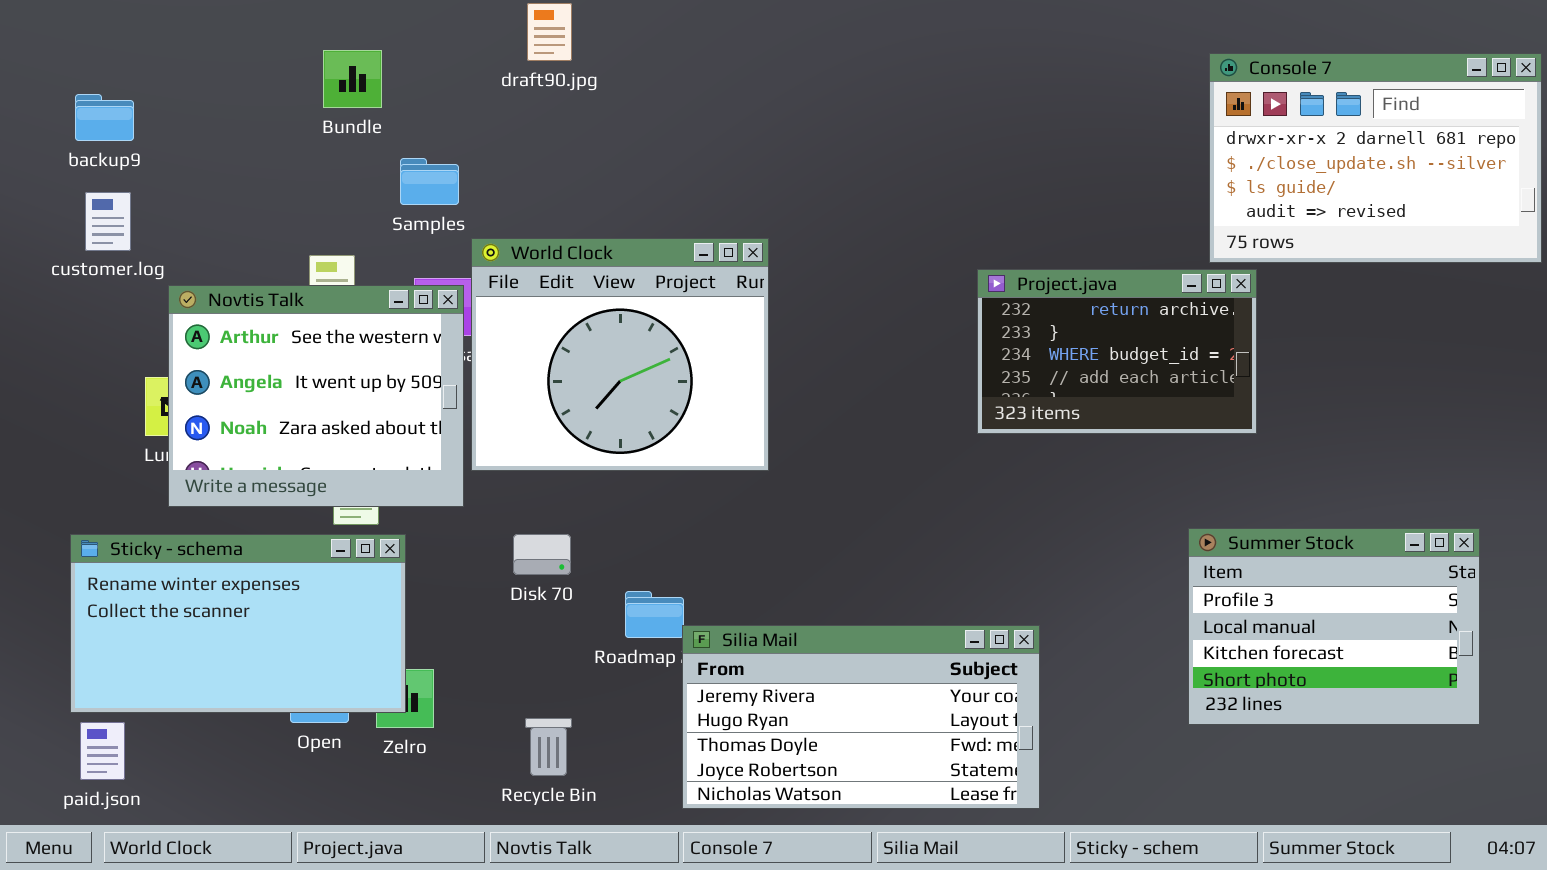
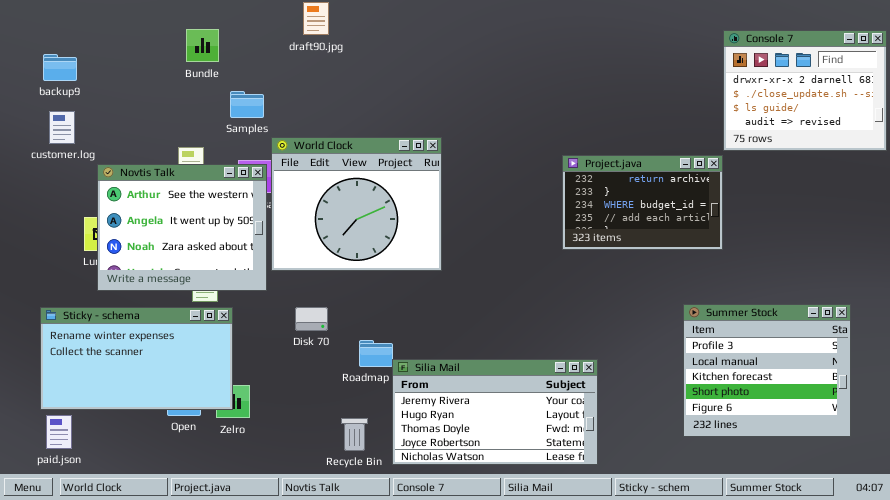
Console 7: [1209,53,1542,263] -> [723,30,887,151], resized
Summer Stock: [1188,528,1480,725] -> [683,304,851,437], resized
Recycle Bin: [525,718,572,776] -> [341,418,368,451], moved

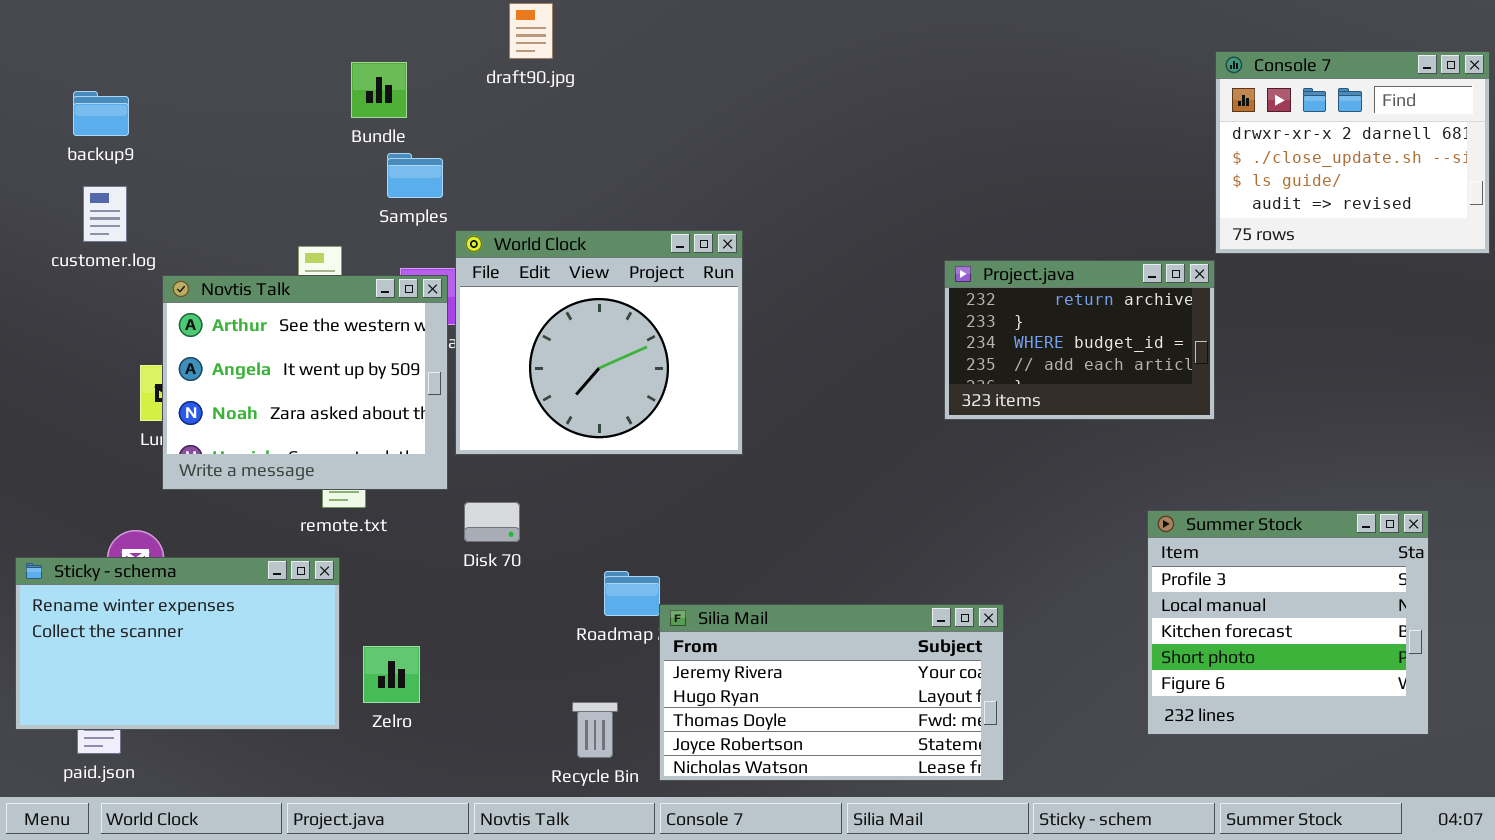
Bundle: [186,29,219,62] -> [351,62,407,118], moved
Sticky - schema: [40,307,233,410] -> [15,557,340,730], moved
Disk 70: [295,307,328,331] -> [464,502,520,542], moved

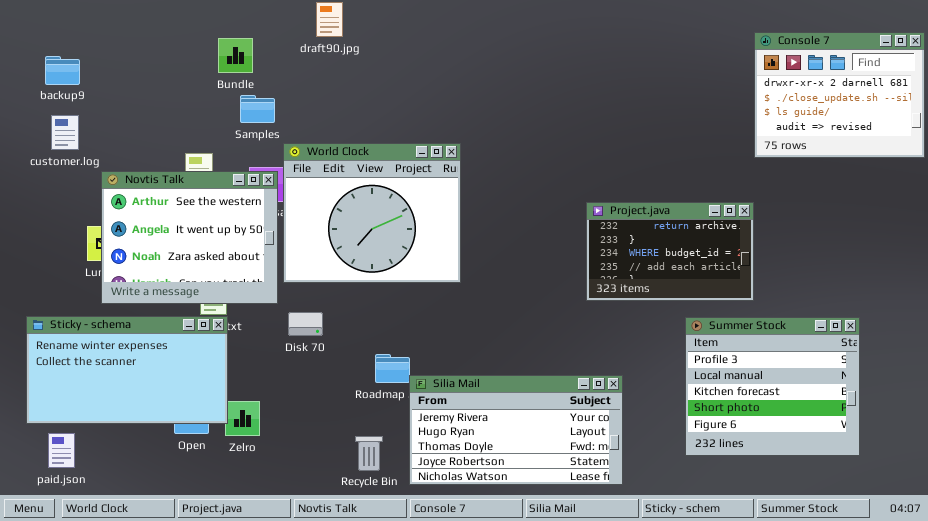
Project.java: [944,260,1215,420] -> [586,202,754,301], moved
Summer Stock: [1147,510,1429,735] -> [685,317,860,456], moved
Sticky - schema: [15,557,340,730] -> [26,316,228,424], moved

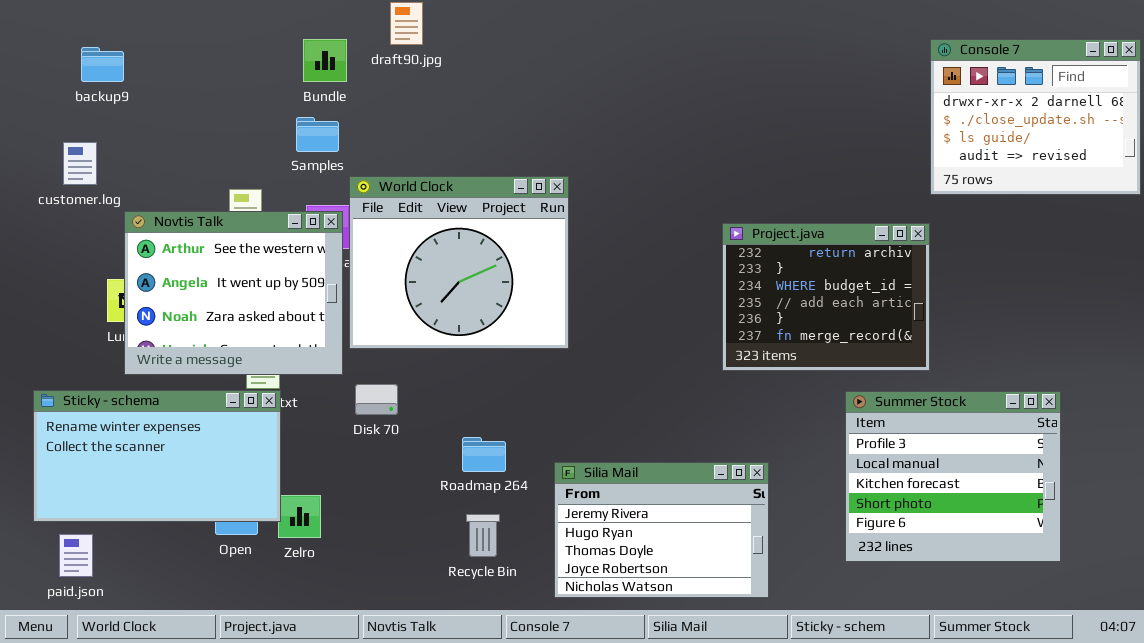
Bundle: [218,38,253,73] -> [303,39,347,82], moved
backup9: [45,56,80,85] -> [81,47,124,82], moved
Project.java: [586,202,754,301] -> [722,223,930,371], resized
Silia Mail: [409,375,623,485] -> [554,462,769,598], resized
Recycle Bin: [355,436,383,471] -> [466,514,500,557], moved

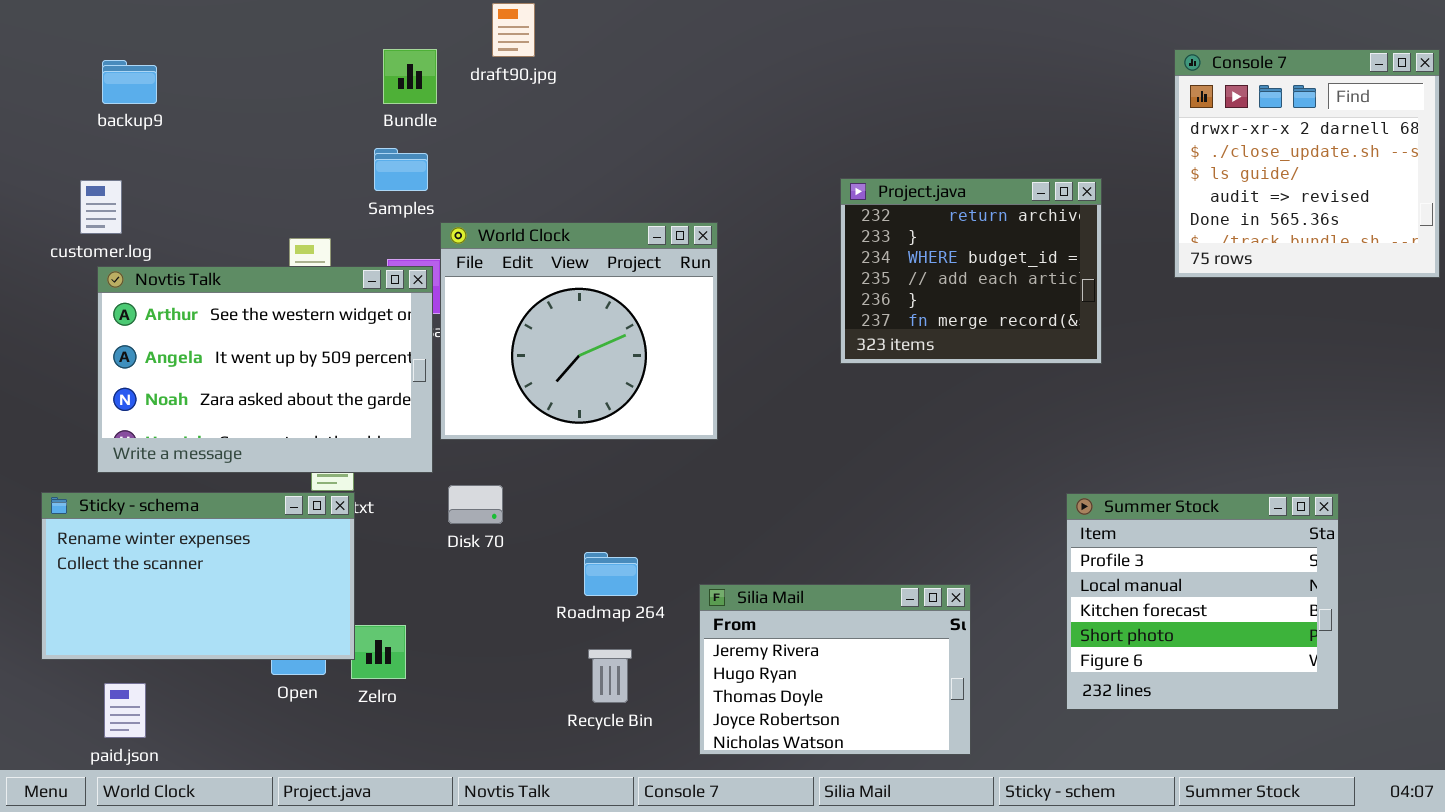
Console 7: [930,39,1141,195] -> [1174,49,1440,278], resized
Novtis Talk: [124,211,343,375] -> [97,266,433,473], resized
Project.java: [722,223,930,371] -> [840,178,1102,364], moved
paid.json: [59,534,93,577] -> [104,683,146,738], moved

